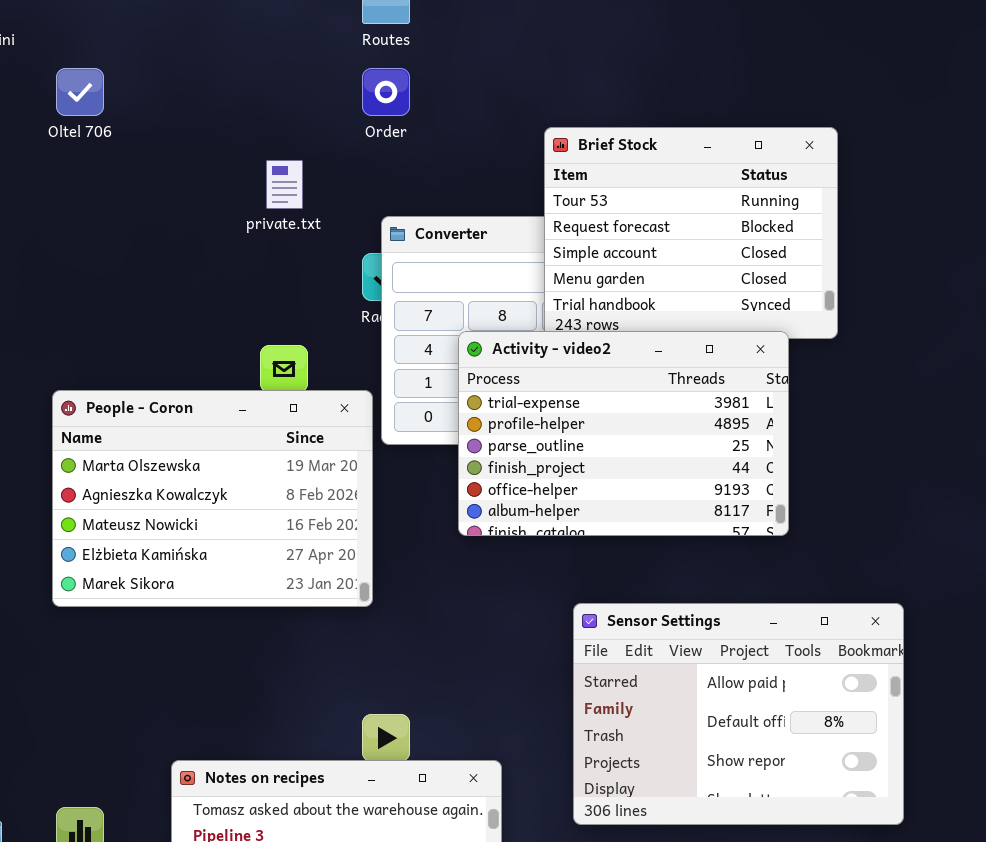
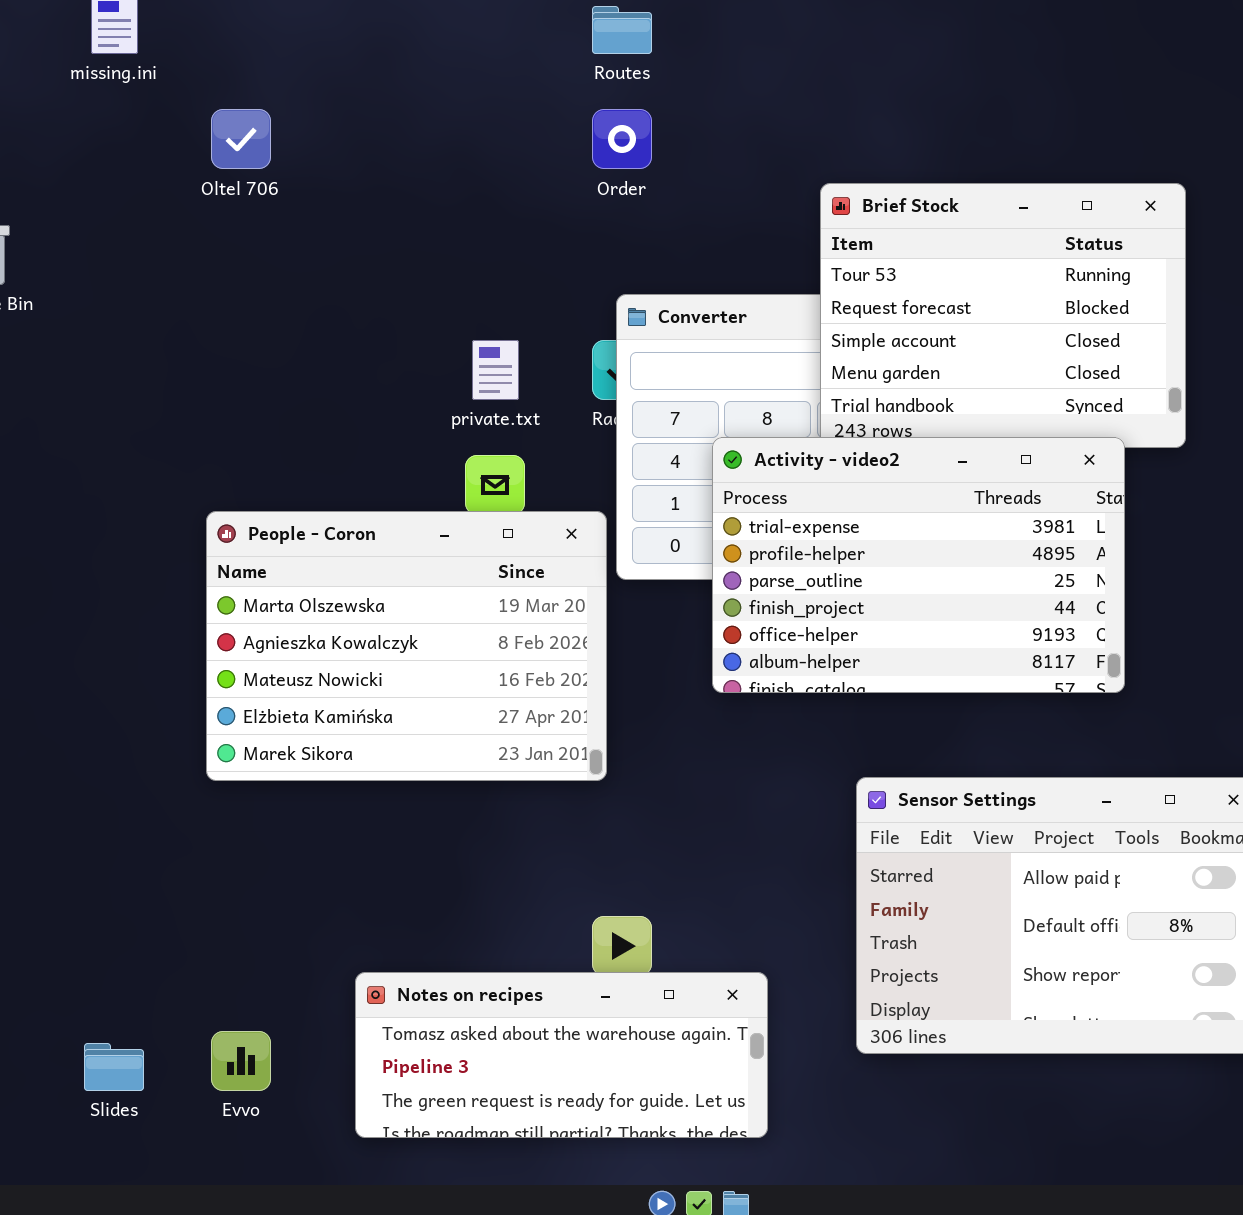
private.txt: [266,160,303,209] -> [472,340,519,400], moved

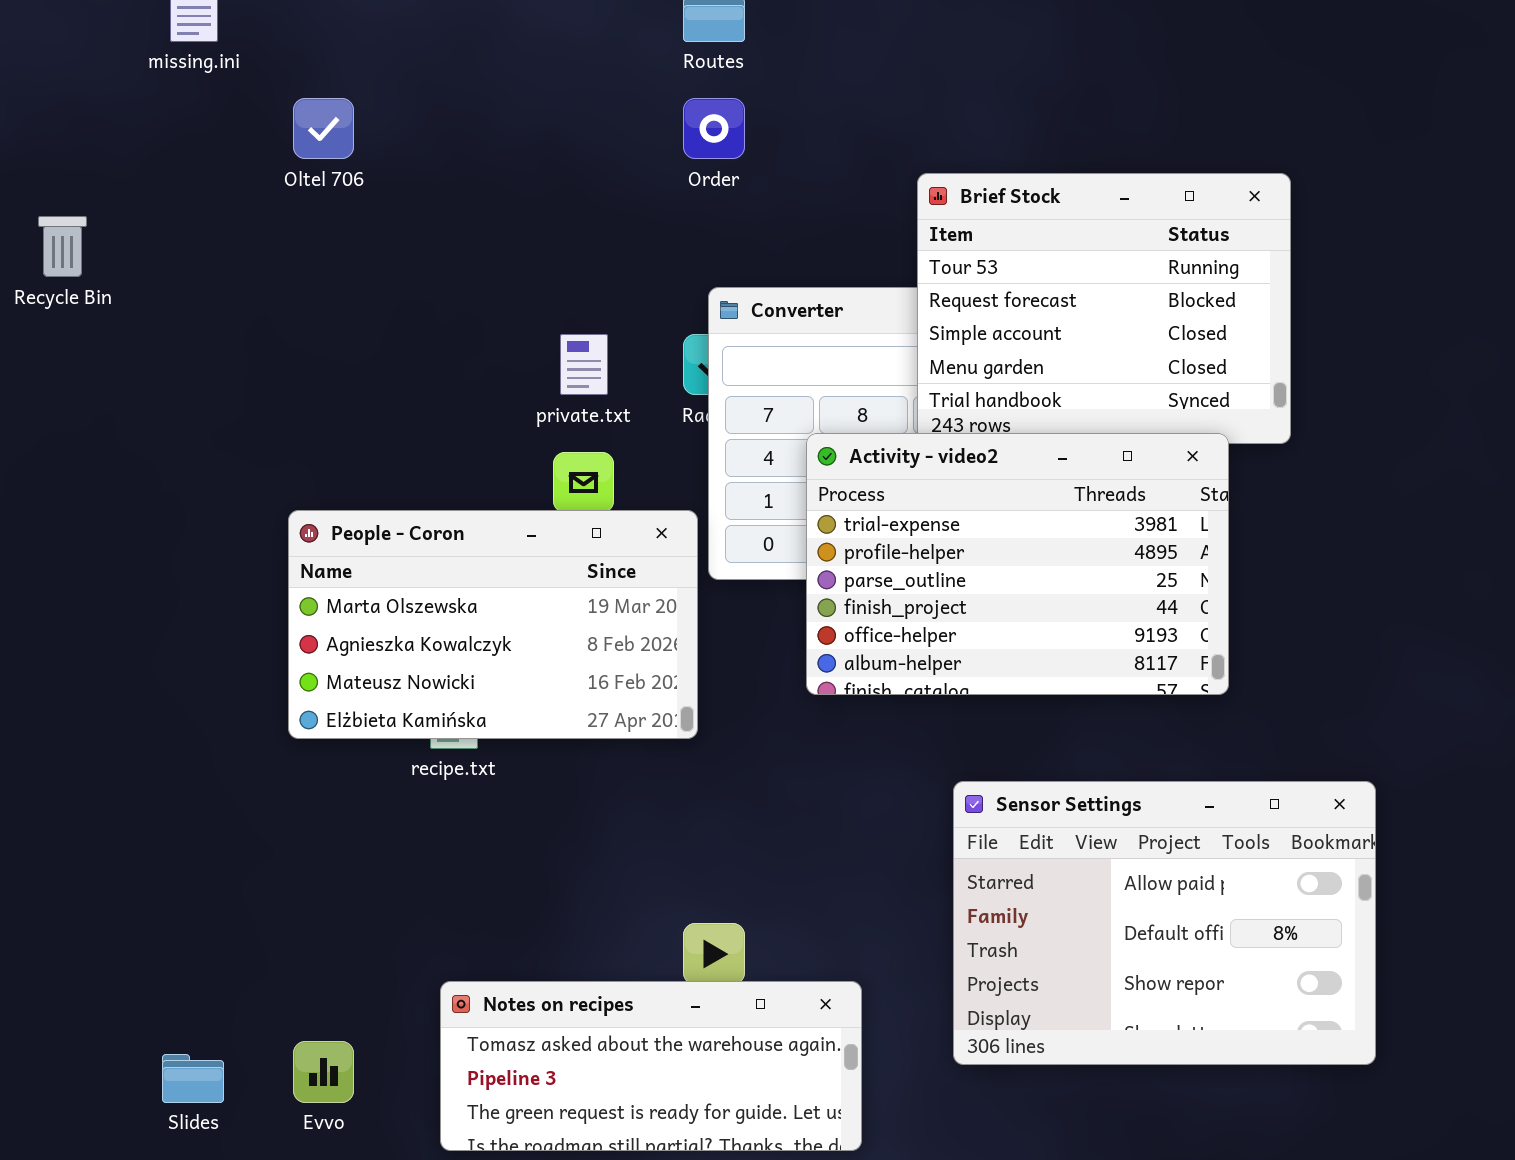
People - Coron: [206,511,607,781] -> [288,510,698,739], resized

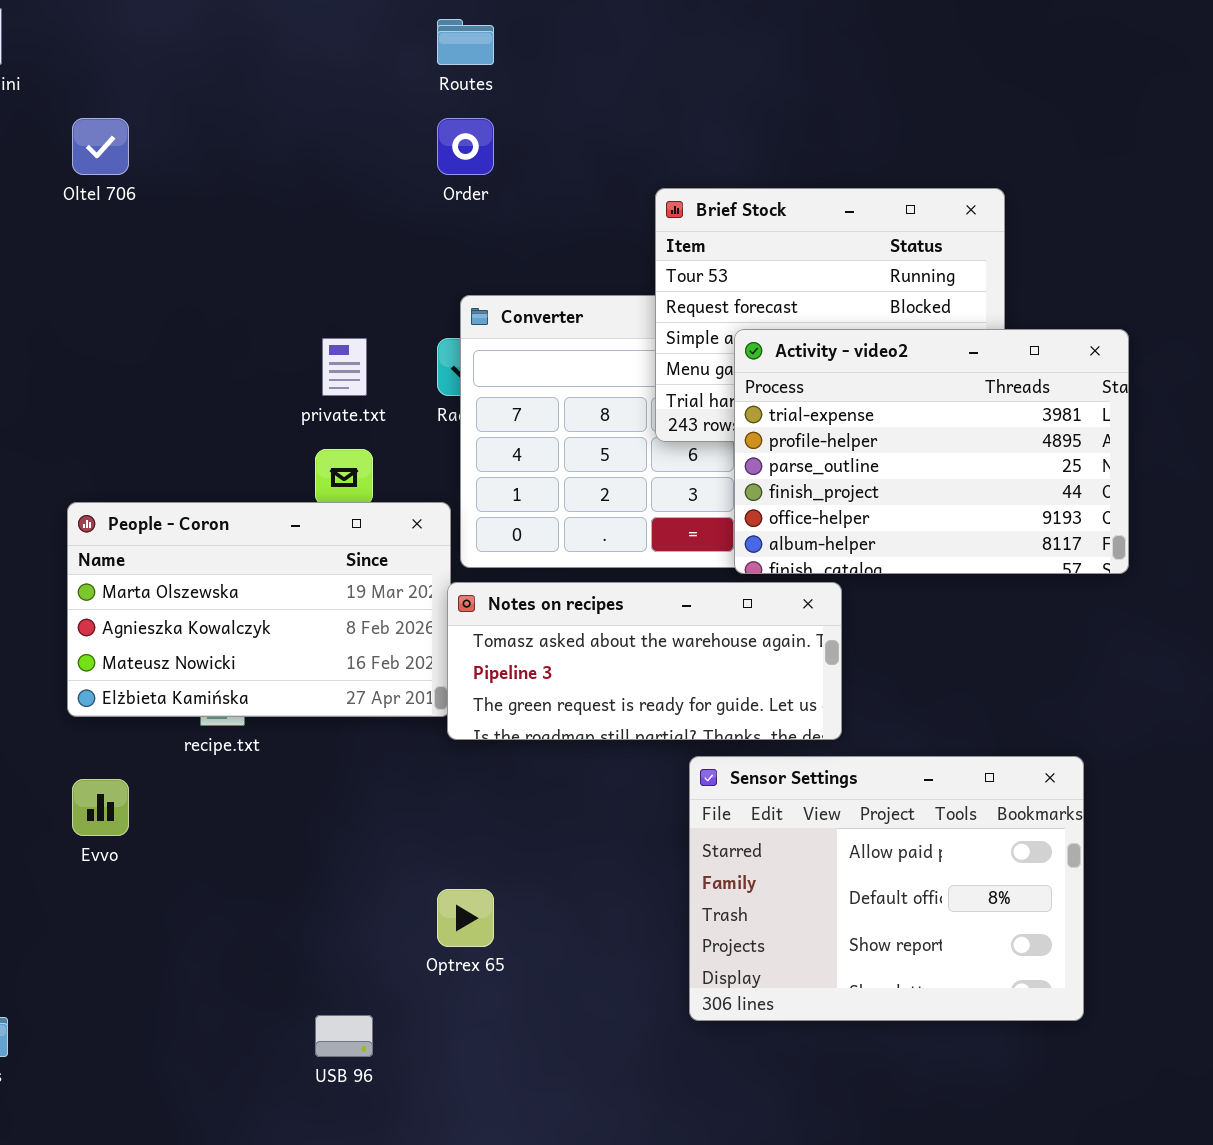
Activity - video2: [806,433,1229,695] -> [734,329,1129,574], moved
Notes on recipes: [440,981,862,1151] -> [447,582,842,740], moved
Evvo: [293,1041,354,1103] -> [72,779,129,836], moved

